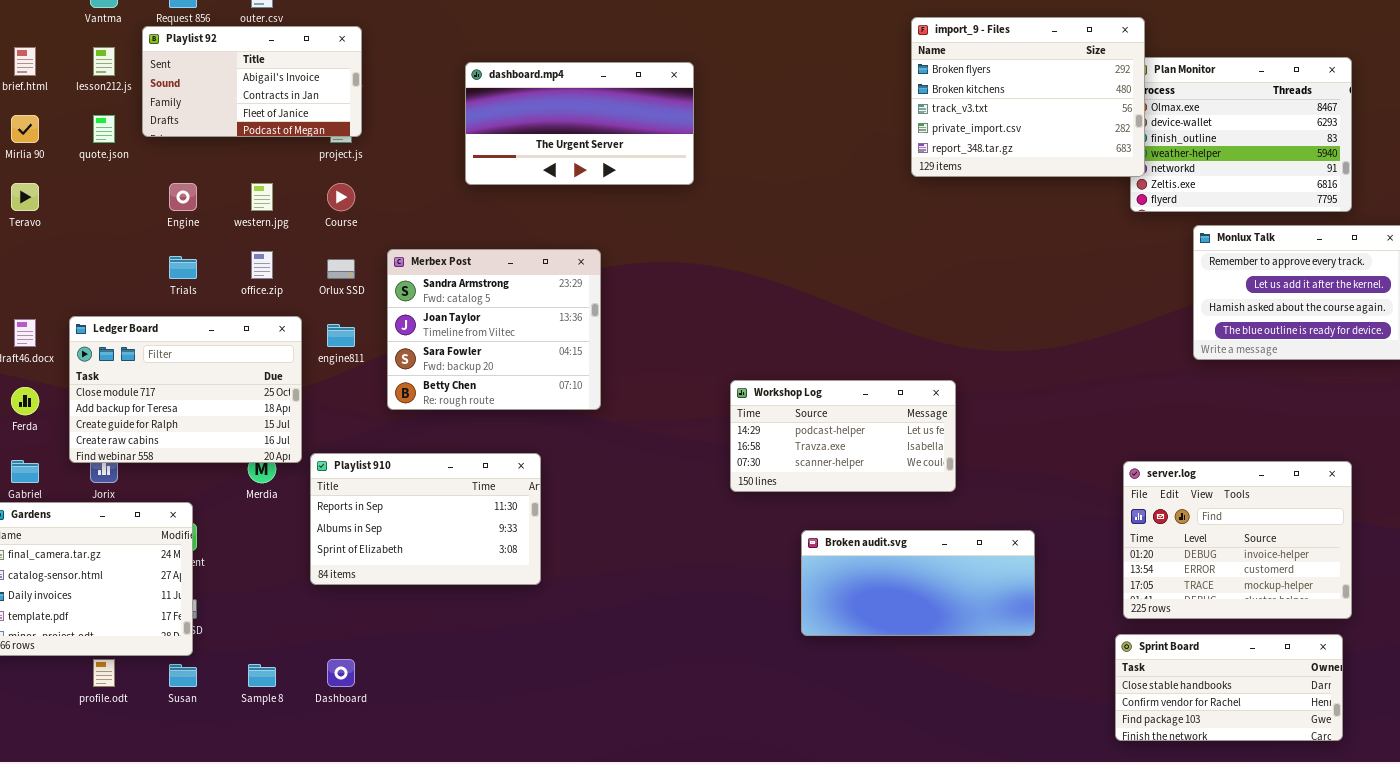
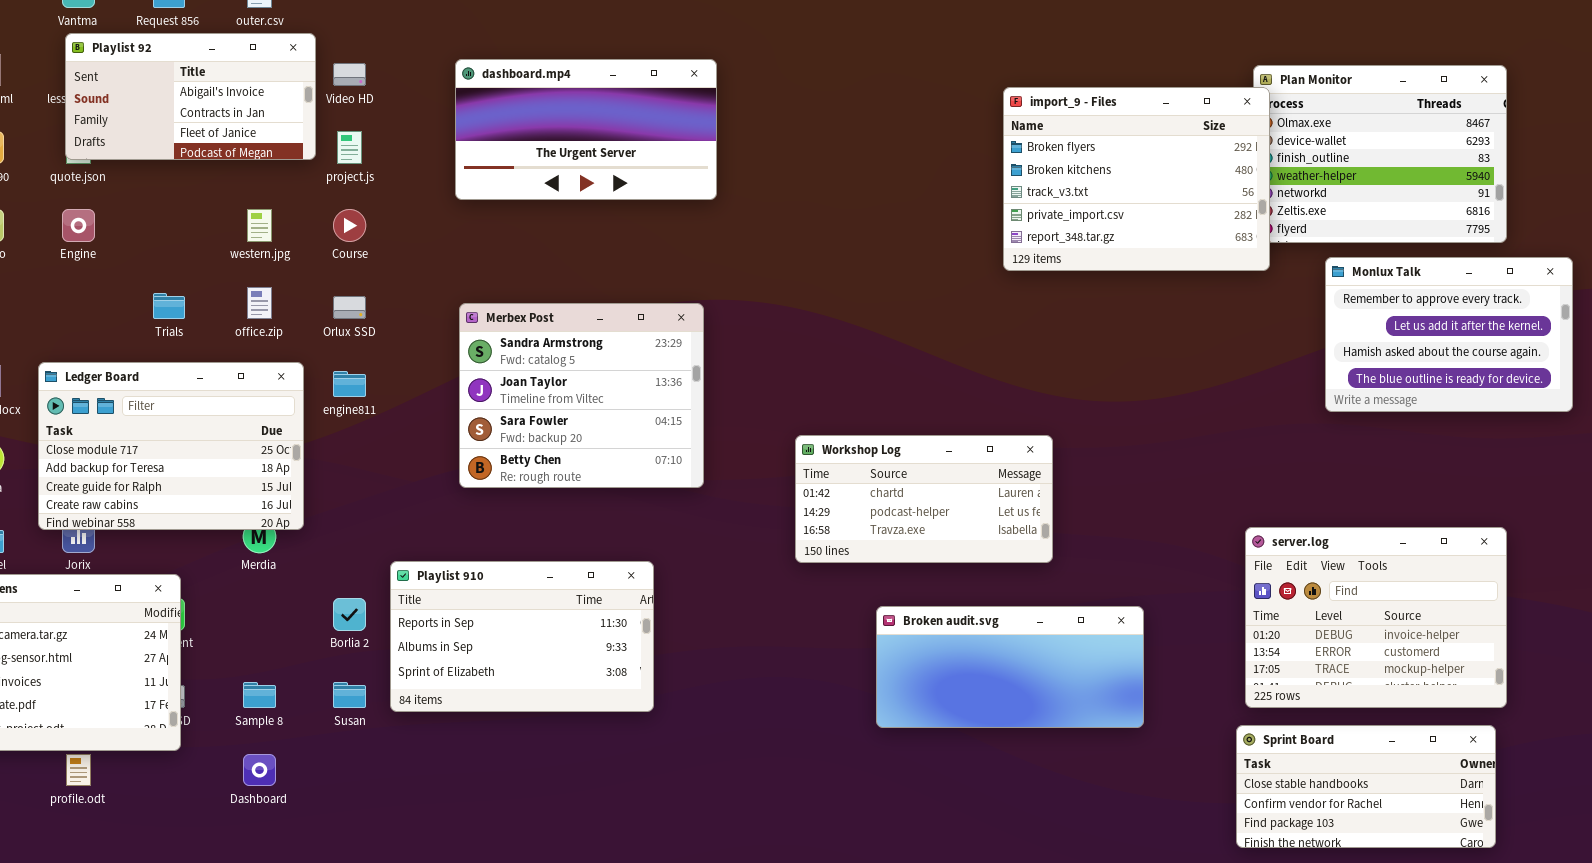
import_9 - Files: [911,17,1145,177] -> [1003,87,1270,271], moved
Playlist 92: [142,26,362,137] -> [65,33,316,160], moved
dashboard.mp4: [465,62,694,185] -> [455,59,717,200], moved
Engine: [169,183,197,211] -> [62,209,95,242], moved
Merbex Post: [387,249,601,410] -> [459,303,704,488], moved
Workshop Log: [730,380,956,492] -> [795,435,1053,563], scrolled up 1 row
Playlist 910: [310,453,541,585] -> [390,561,654,712], moved
Dashboard: [327,659,355,687] -> [243,754,276,786], moved
Susan: [169,664,197,687] -> [333,682,366,708], moved
Sample 8: [248,664,276,687] -> [243,682,276,708], moved

